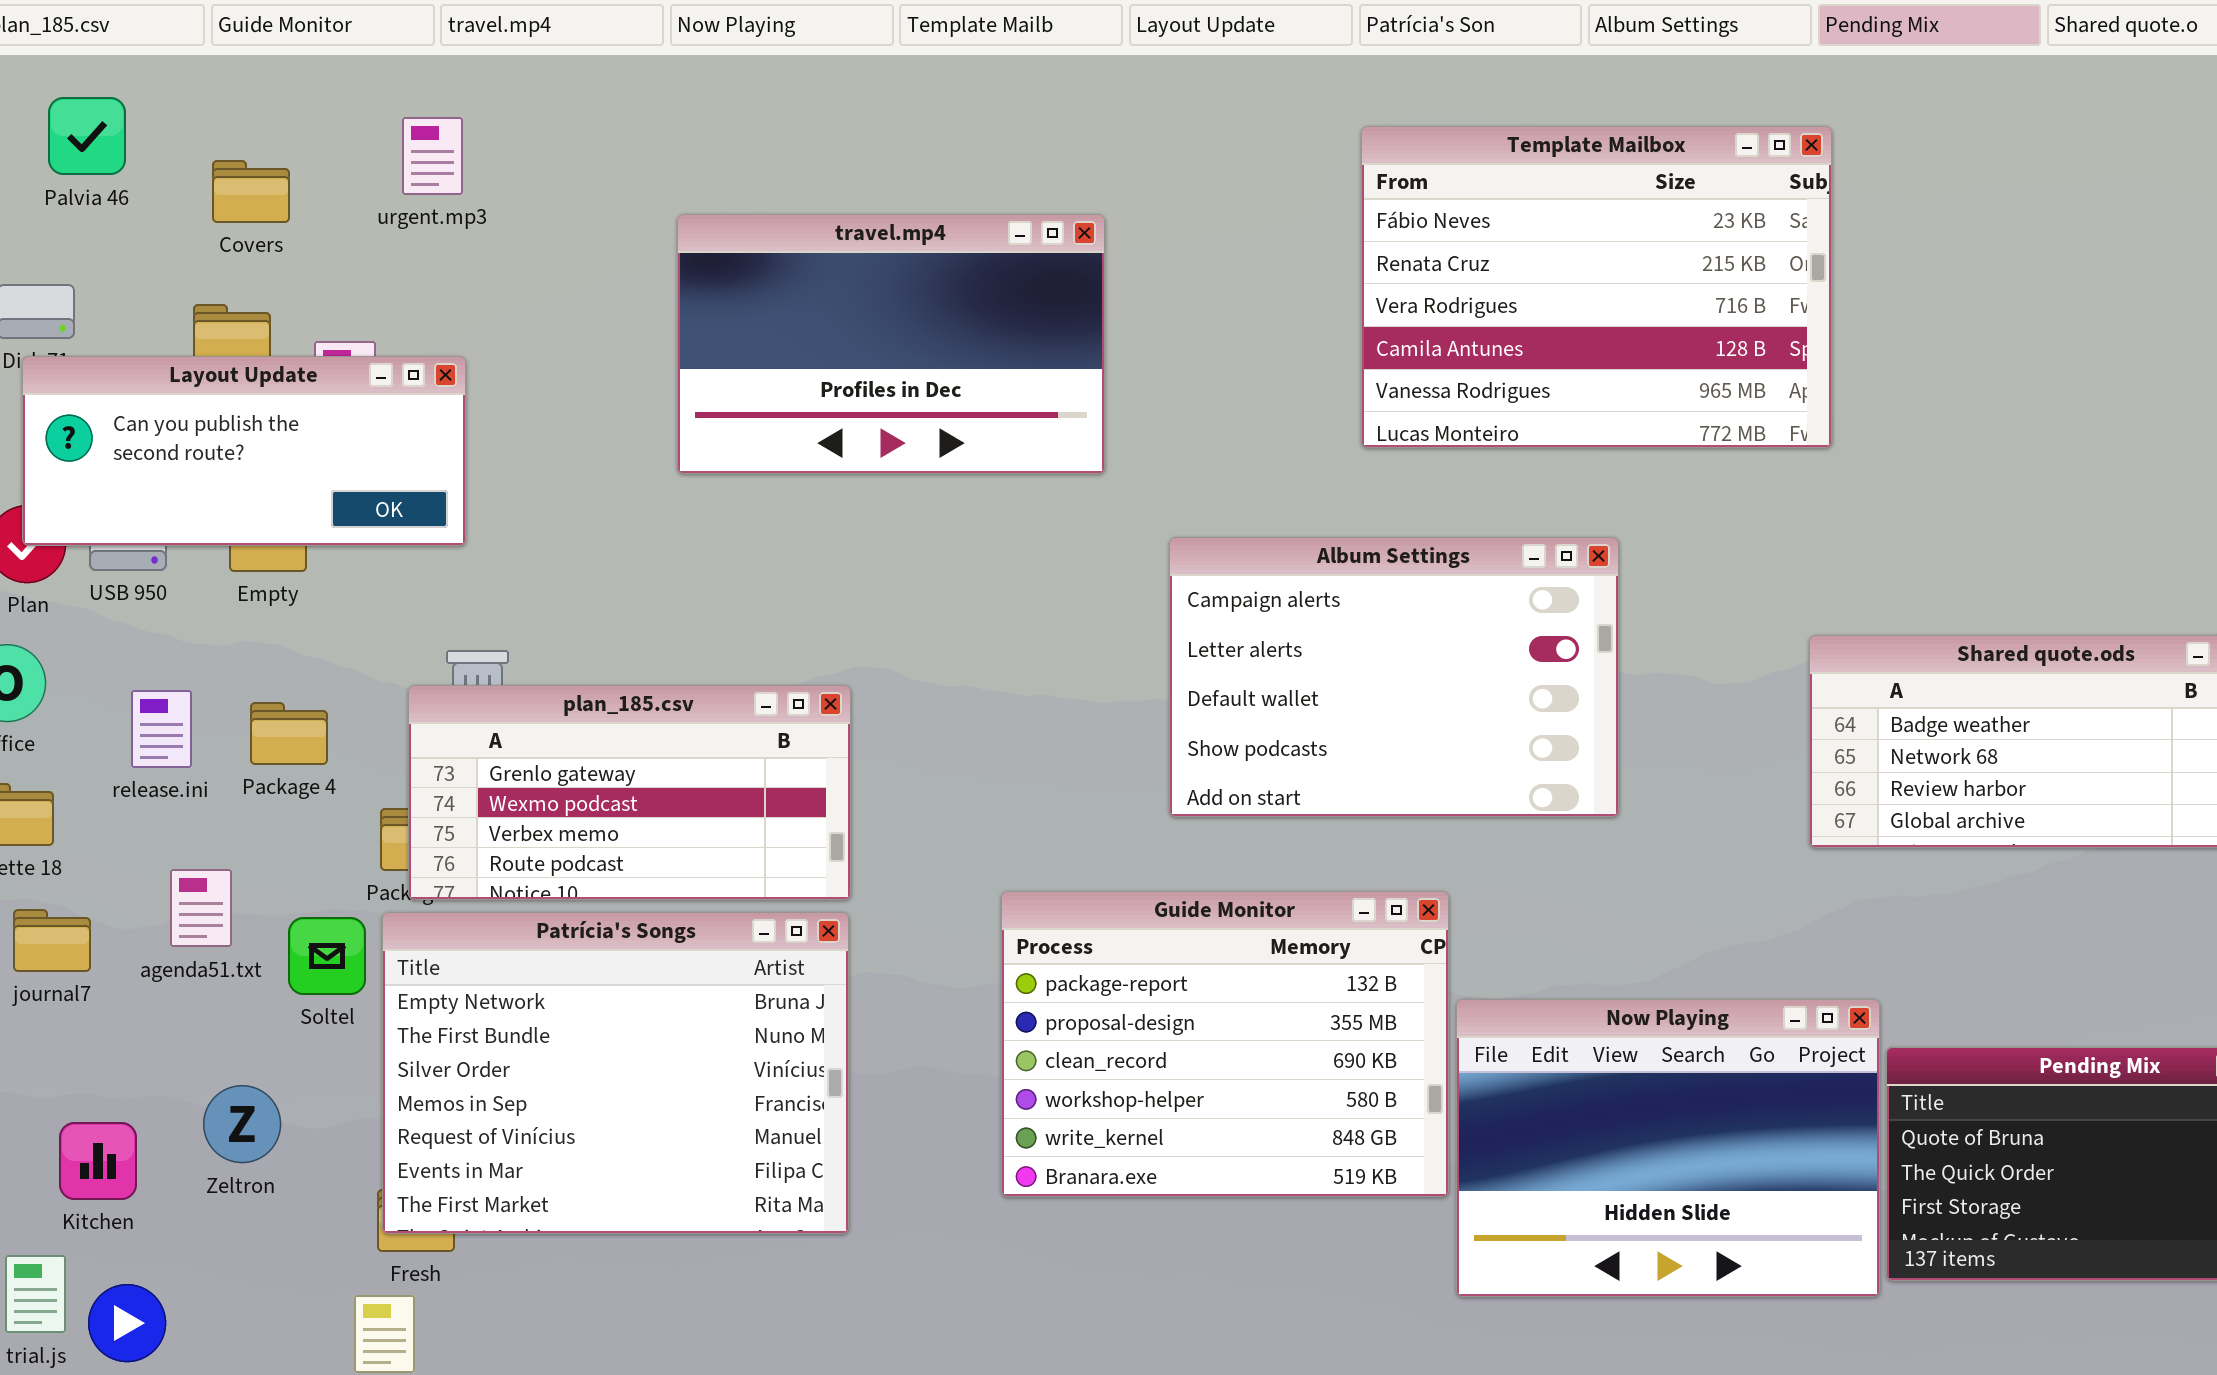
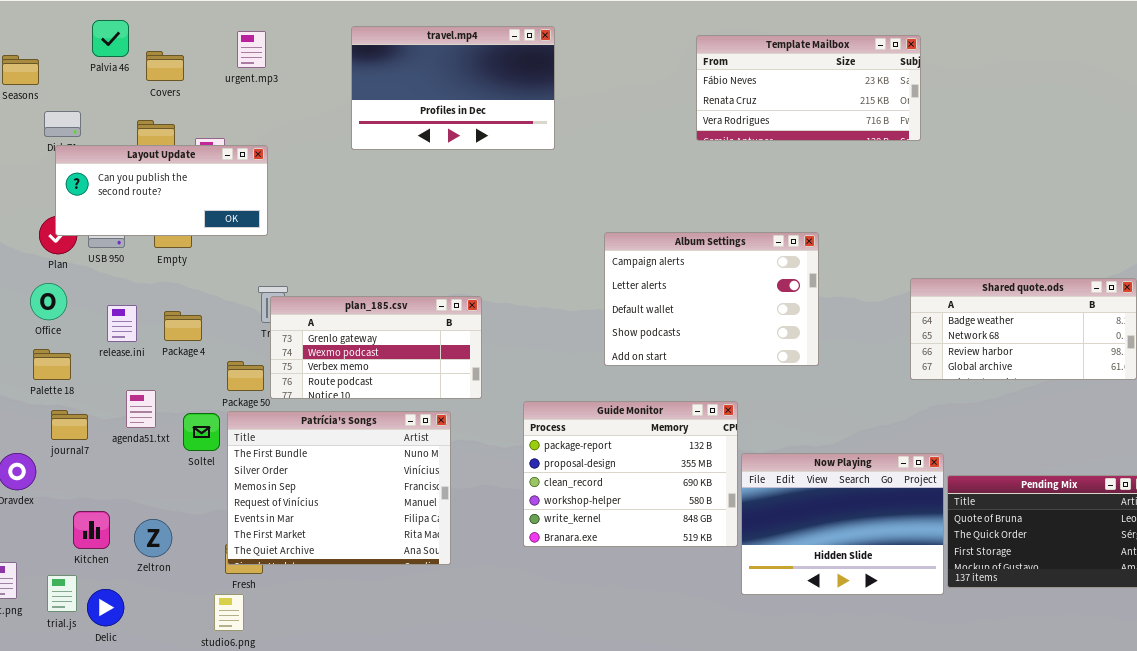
Palvia 46: [48,97,126,175] -> [92,20,129,57], moved
Template Mailbox: [1361,126,1832,448] -> [696,35,921,141], resized
travel.mp4: [677,214,1105,474] -> [351,26,555,150], moved
plan_185.csv: [408,685,851,900] -> [270,296,482,399], moved
Patrícia's Songs: [382,912,849,1234] -> [227,411,451,565], scrolled down 1 row
Zeltron: [203,1085,281,1163] -> [134,519,172,557], moved

